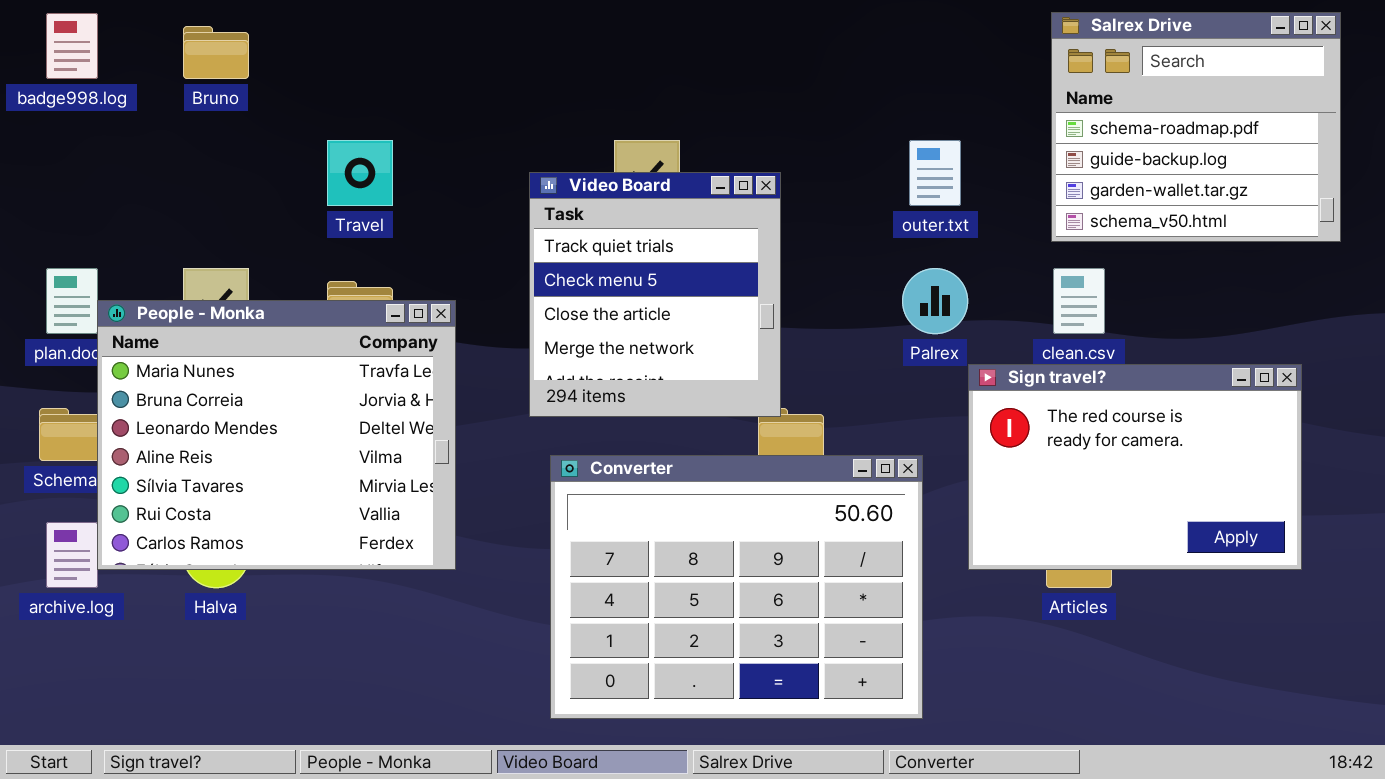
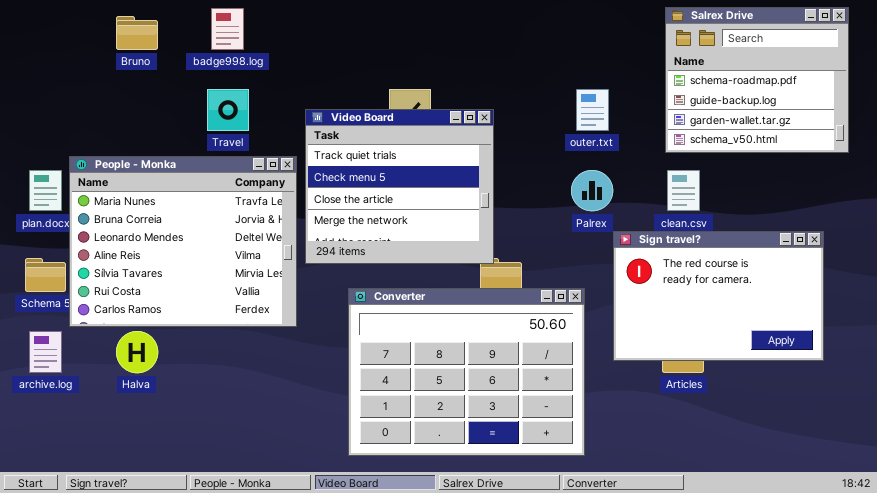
badge998.log: [46,13,98,79] -> [211,8,244,50], moved
Video Board: [529,172,781,417] -> [305,109,494,264], resized
People - Monka: [97,300,456,570] -> [69,156,297,327], moved

